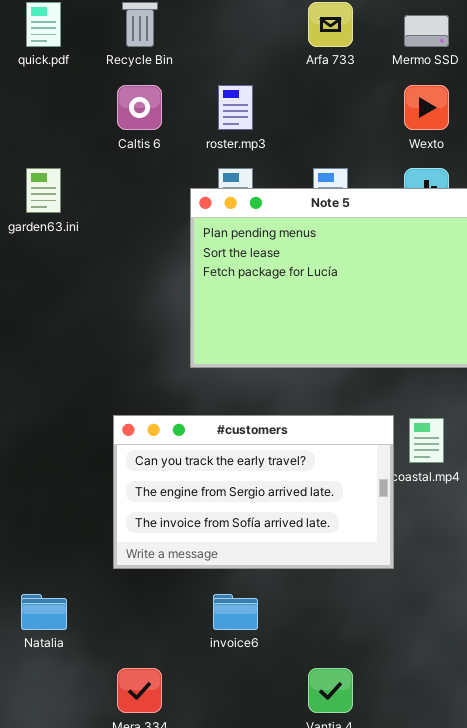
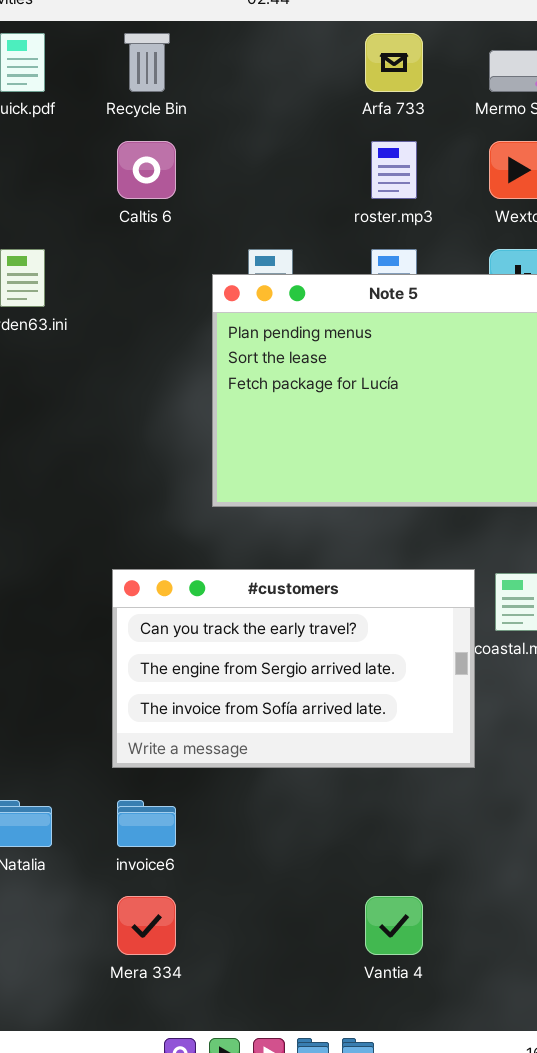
roster.mp3: [218,85,253,130] -> [371,141,417,199], moved
invoice6: [213,594,258,630] -> [117,800,176,847], moved

